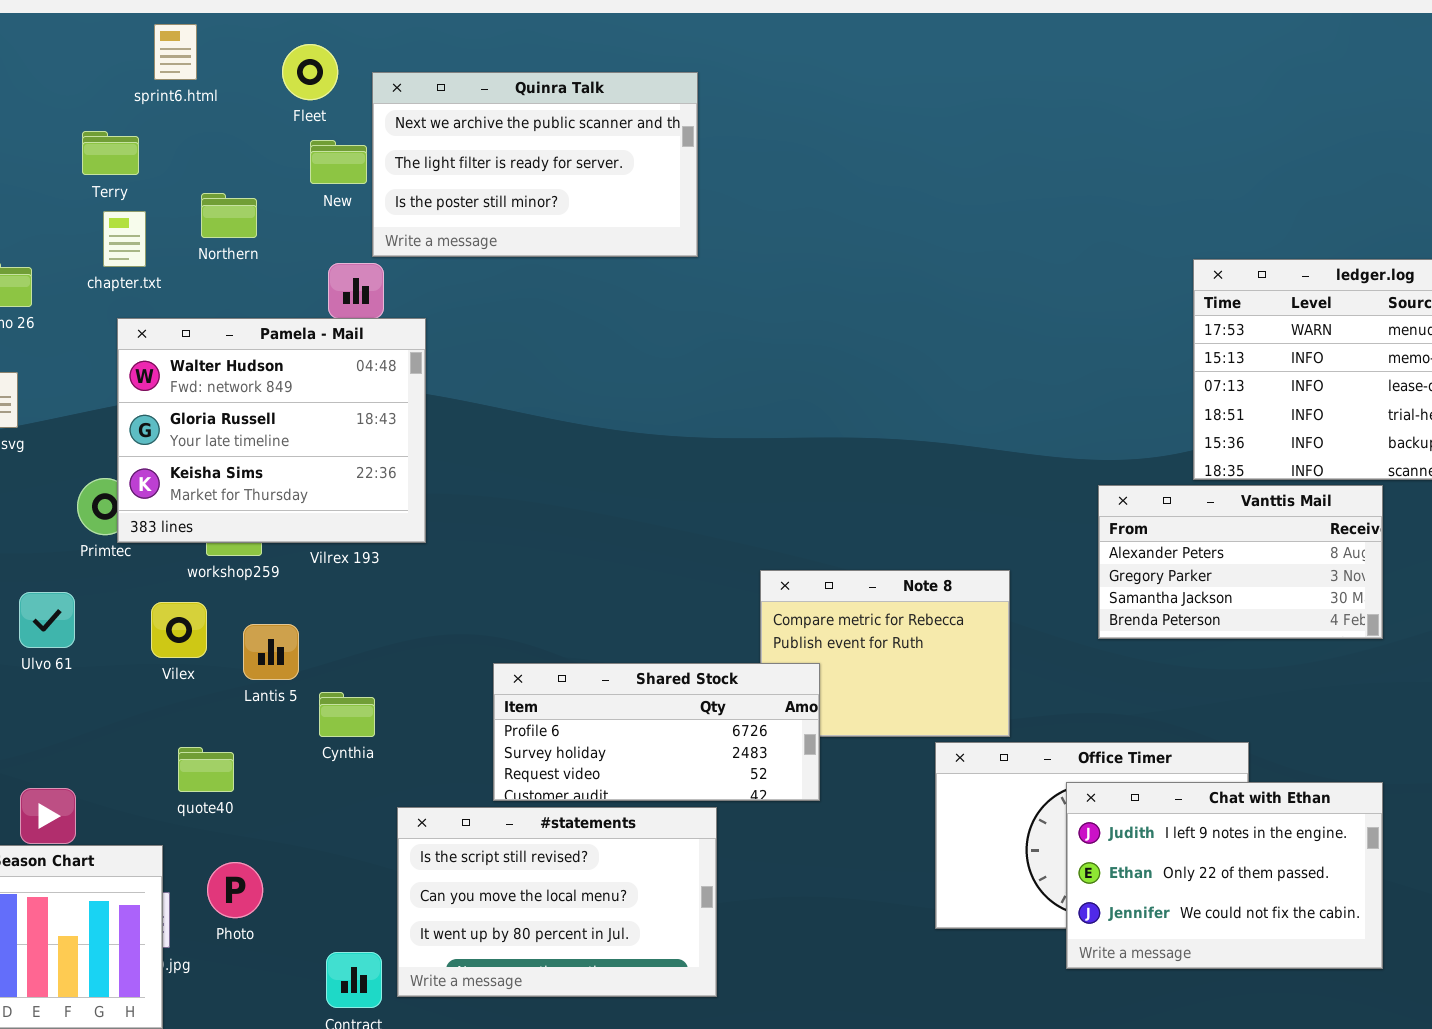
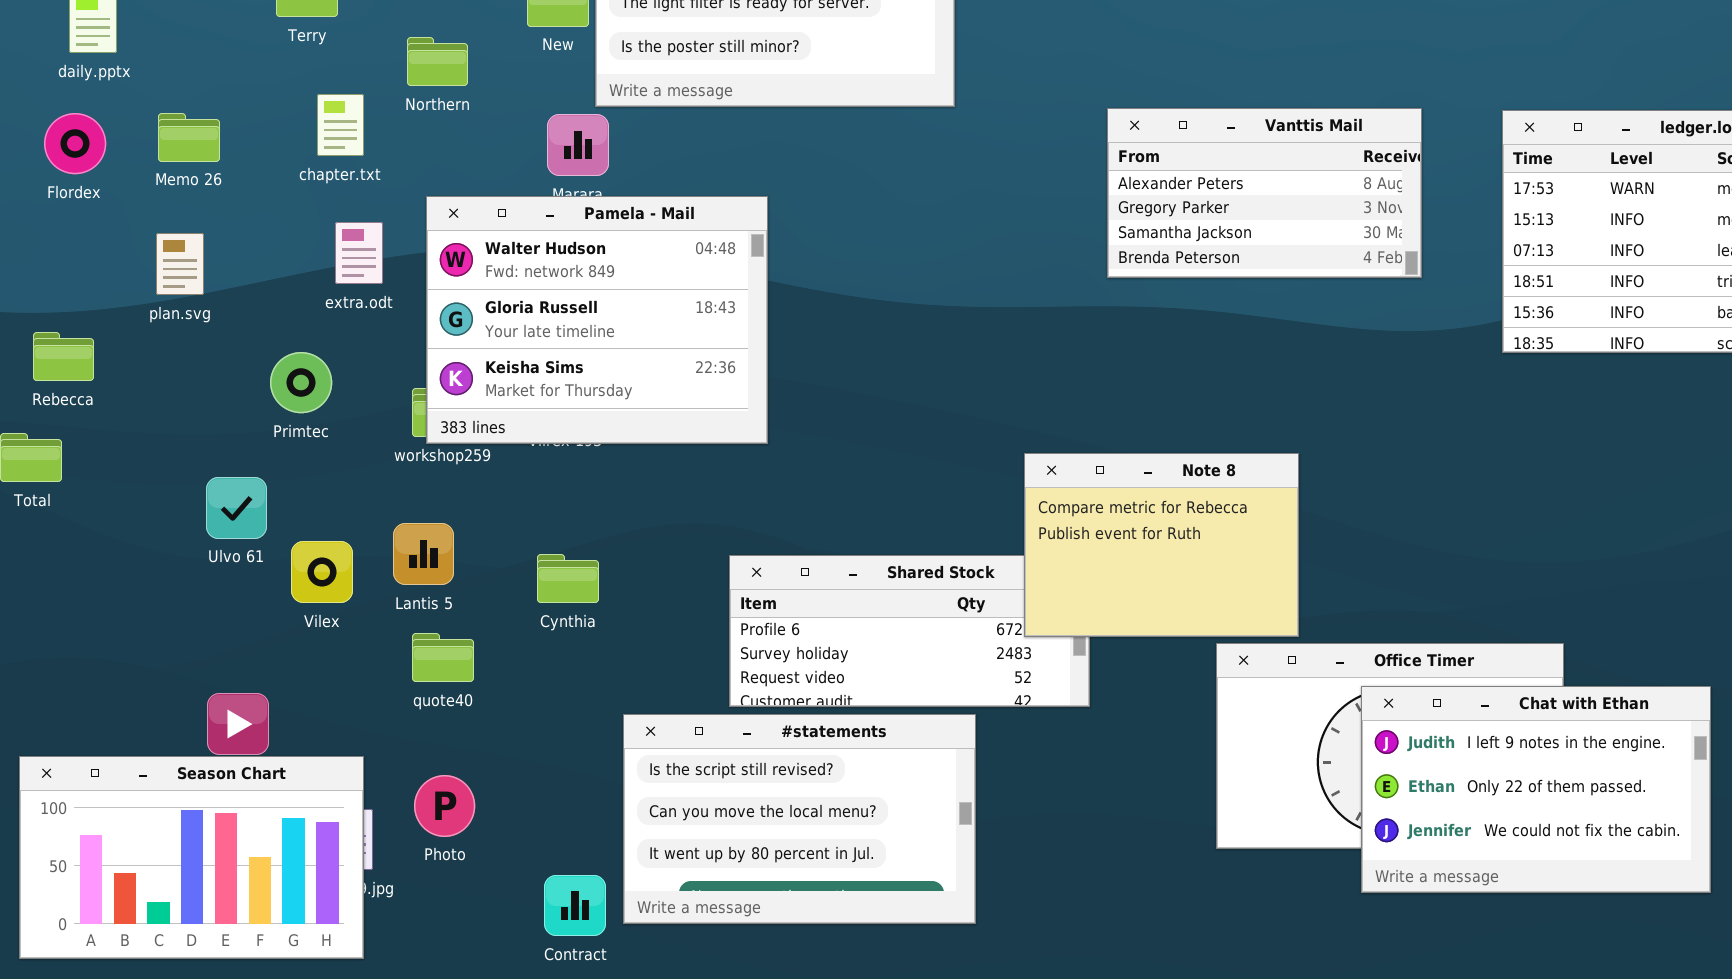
chapter.txt: [103,211,146,267] -> [317,94,364,156], moved
Pamela - Mail: [117,318,426,543] -> [426,196,768,444], moved
Vanttis Mail: [1098,485,1383,639] -> [1107,108,1422,278], moved
Note 8: [760,570,1010,737] -> [1024,453,1299,637], raised
Vilex: [151,602,207,658] -> [291,541,353,603], moved
Lantis 5: [243,624,299,680] -> [393,523,454,585], moved
Cynthia: [319,692,375,737] -> [537,554,599,603], moved
quote40: [178,747,234,792] -> [412,633,474,682], moved

